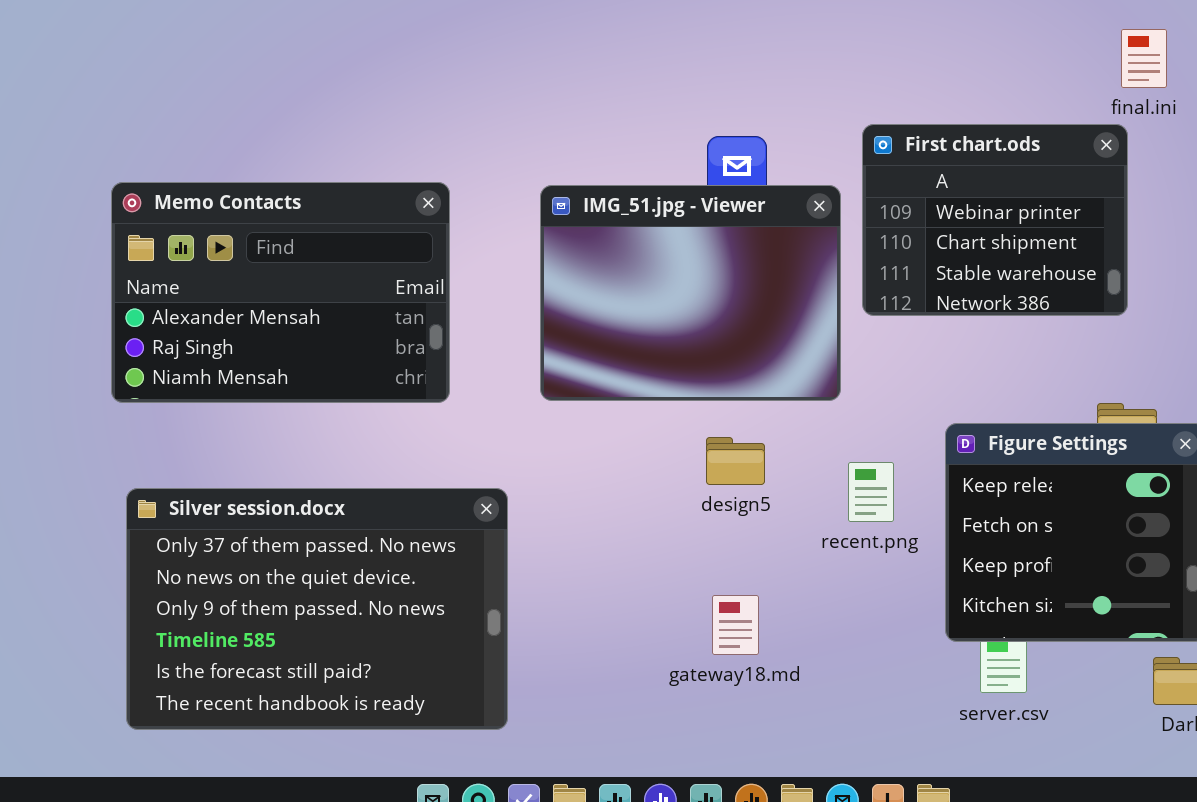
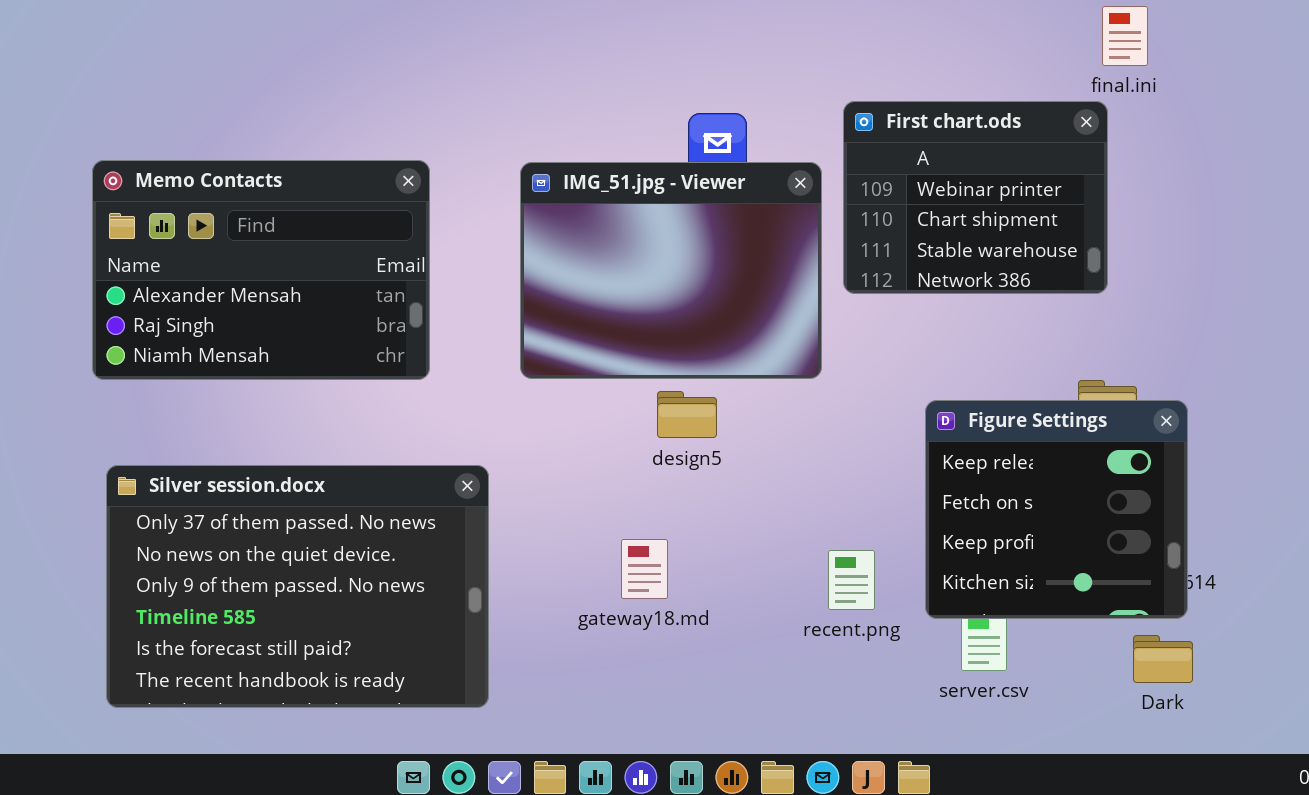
design5: [706,437,765,485] -> [657,391,717,438], moved
recent.png: [848,462,894,522] -> [828,550,875,610], moved
gateway18.md: [712,595,759,655] -> [621,539,668,599], moved

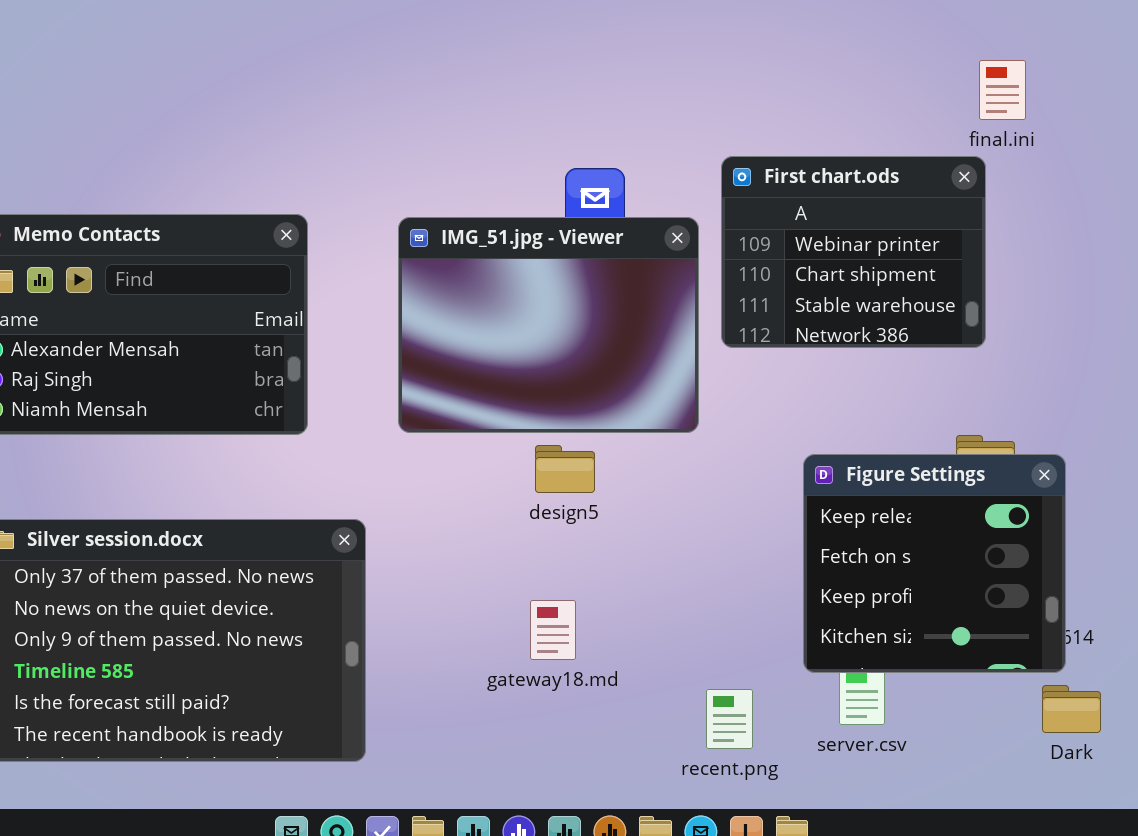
gateway18.md: [621,539,668,599] -> [530,600,576,660], moved
recent.png: [828,550,875,610] -> [706,689,753,749], moved
Dark: [1133,635,1193,683] -> [1042,685,1101,733], moved

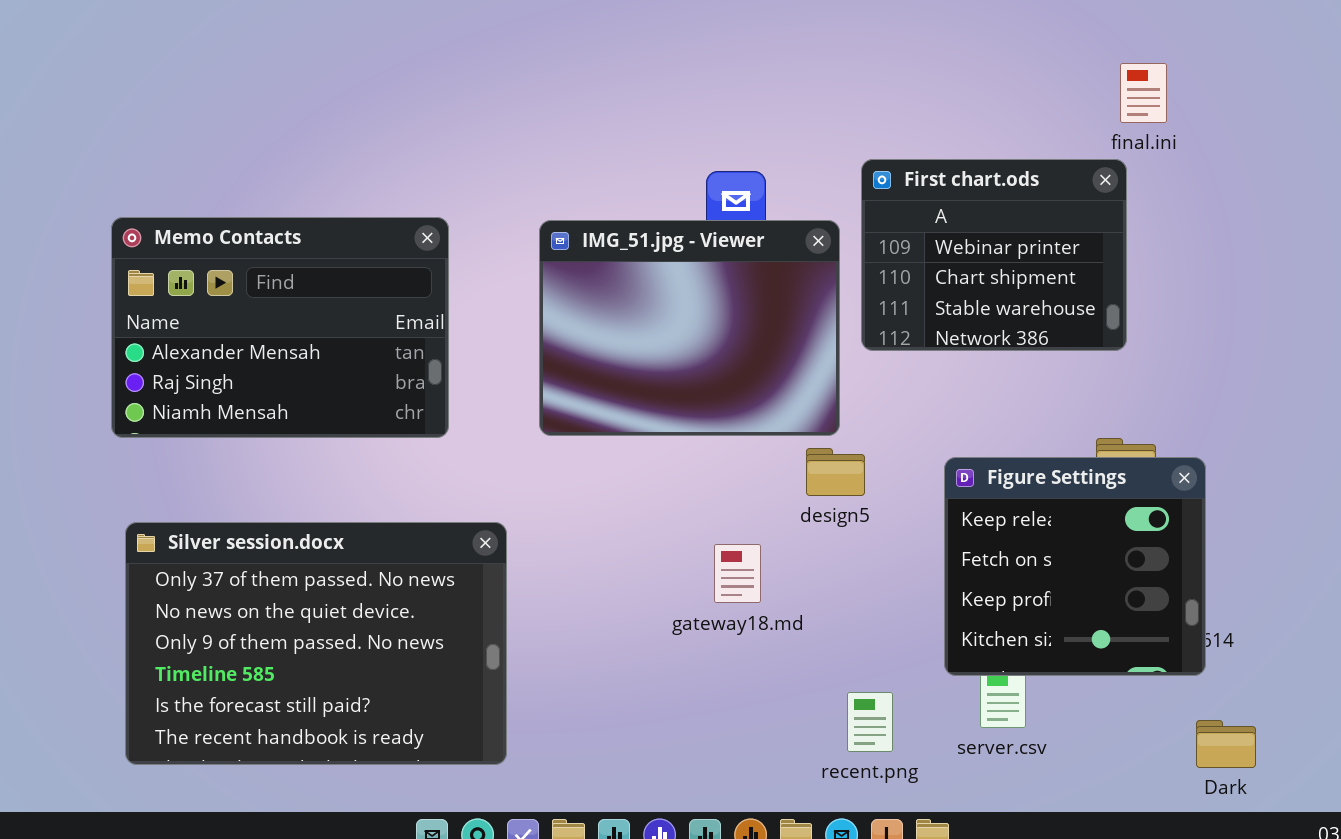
design5: [535,445,595,493] -> [806,448,865,496], moved
gateway18.md: [530,600,576,660] -> [714,544,761,603], moved
Dark: [1042,685,1101,733] -> [1196,720,1256,768], moved

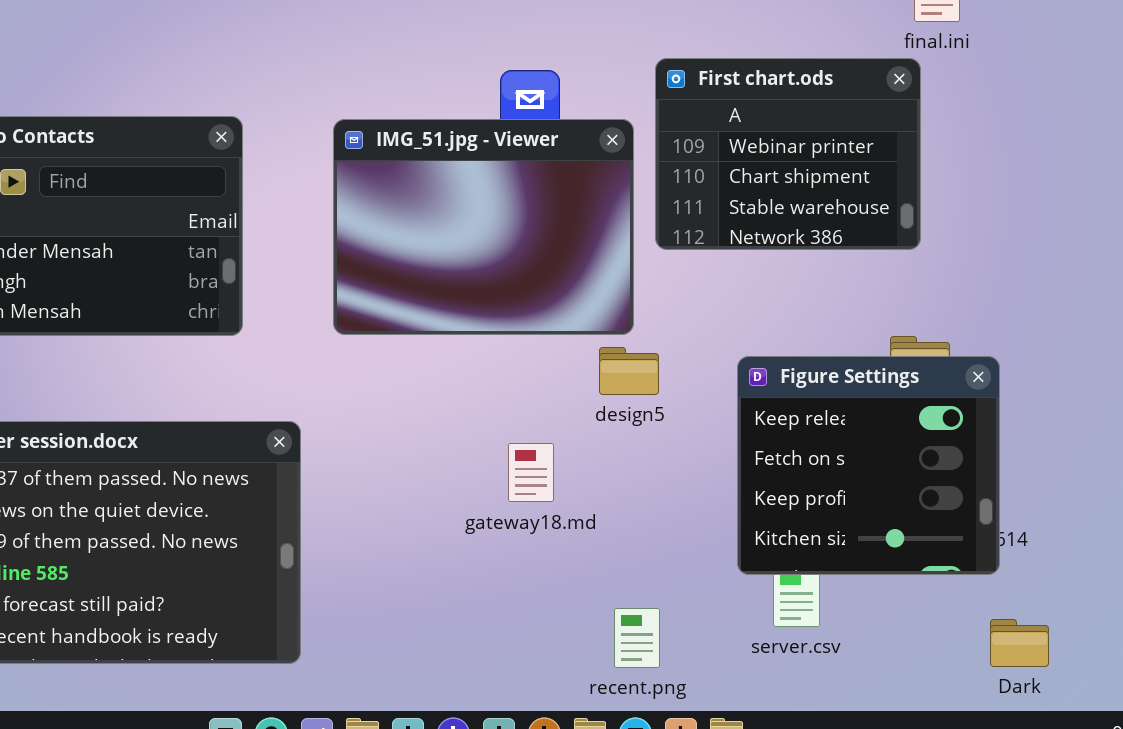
recent.png: [847,692,893,752] -> [614,608,660,668], moved

